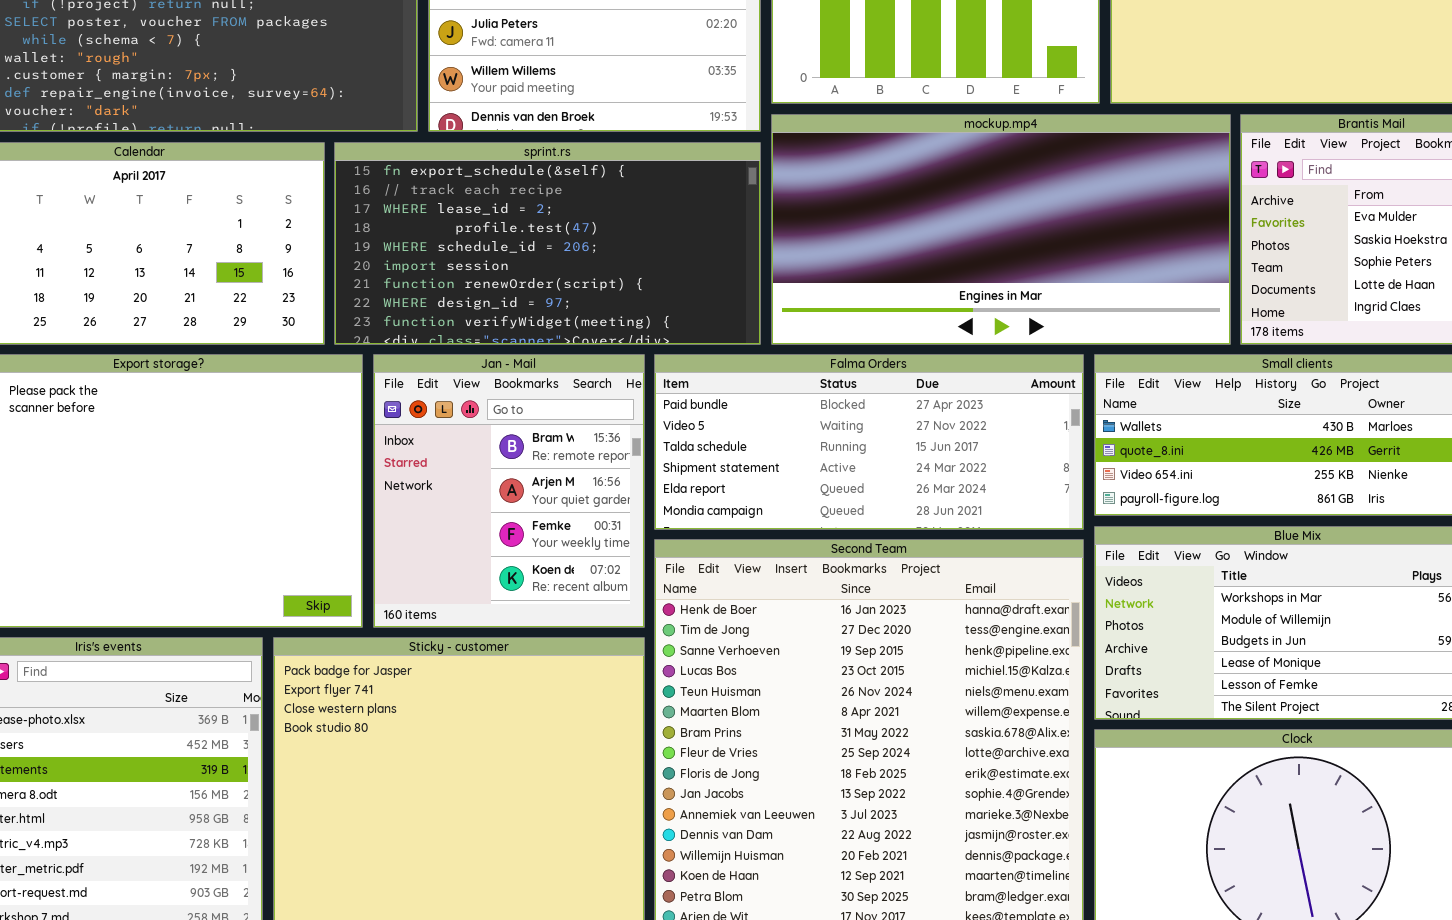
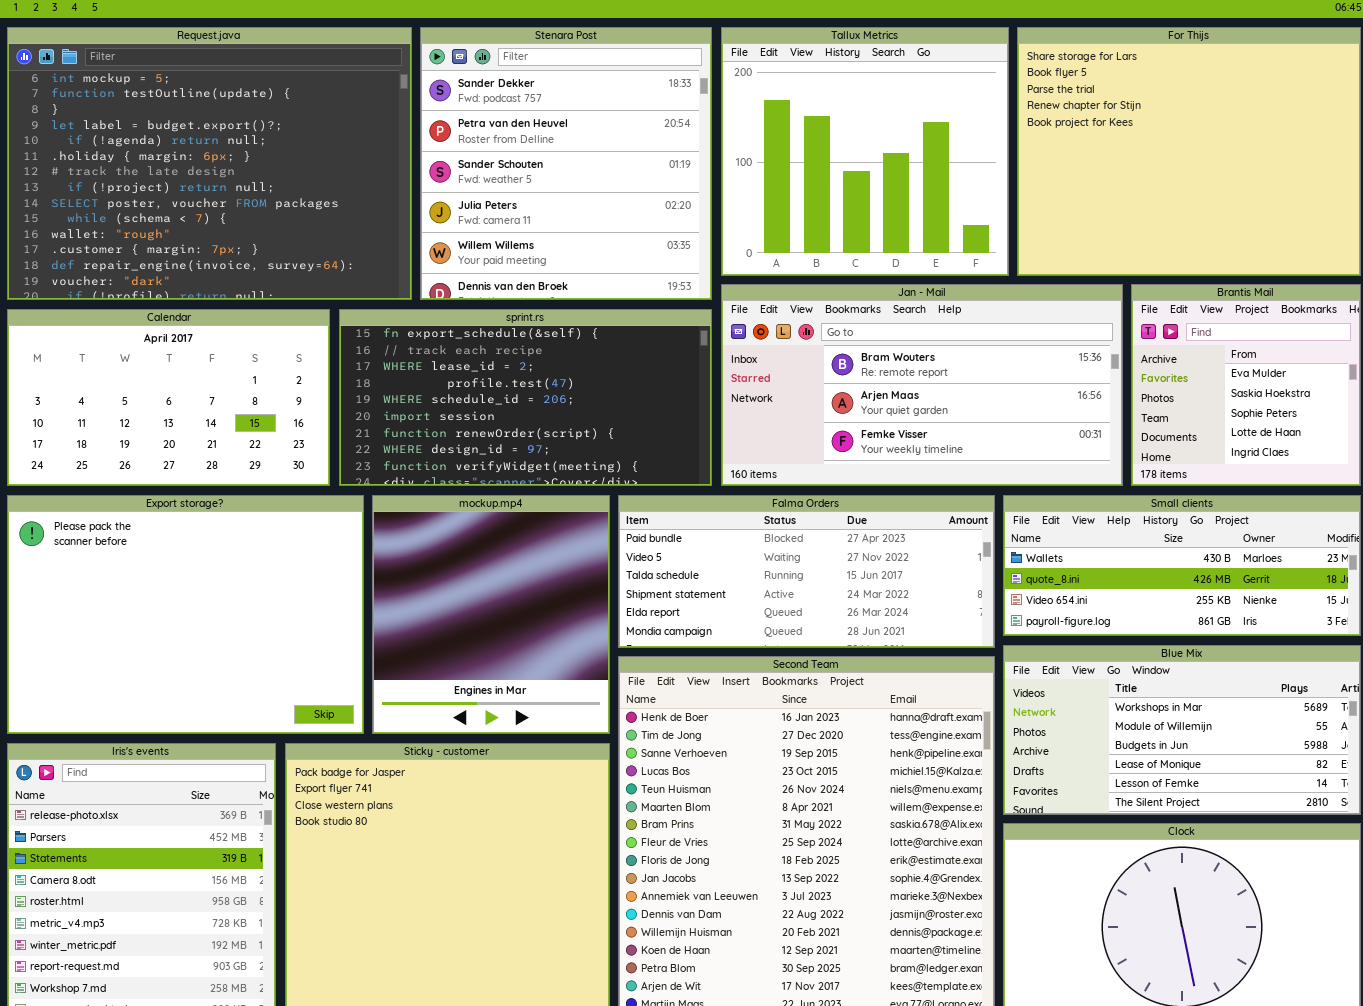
mockup.mp4: [771,114,1231,345] -> [372,495,610,734], moved, resized
Jan - Mail: [373,354,645,628] -> [721,284,1123,486], moved, resized

